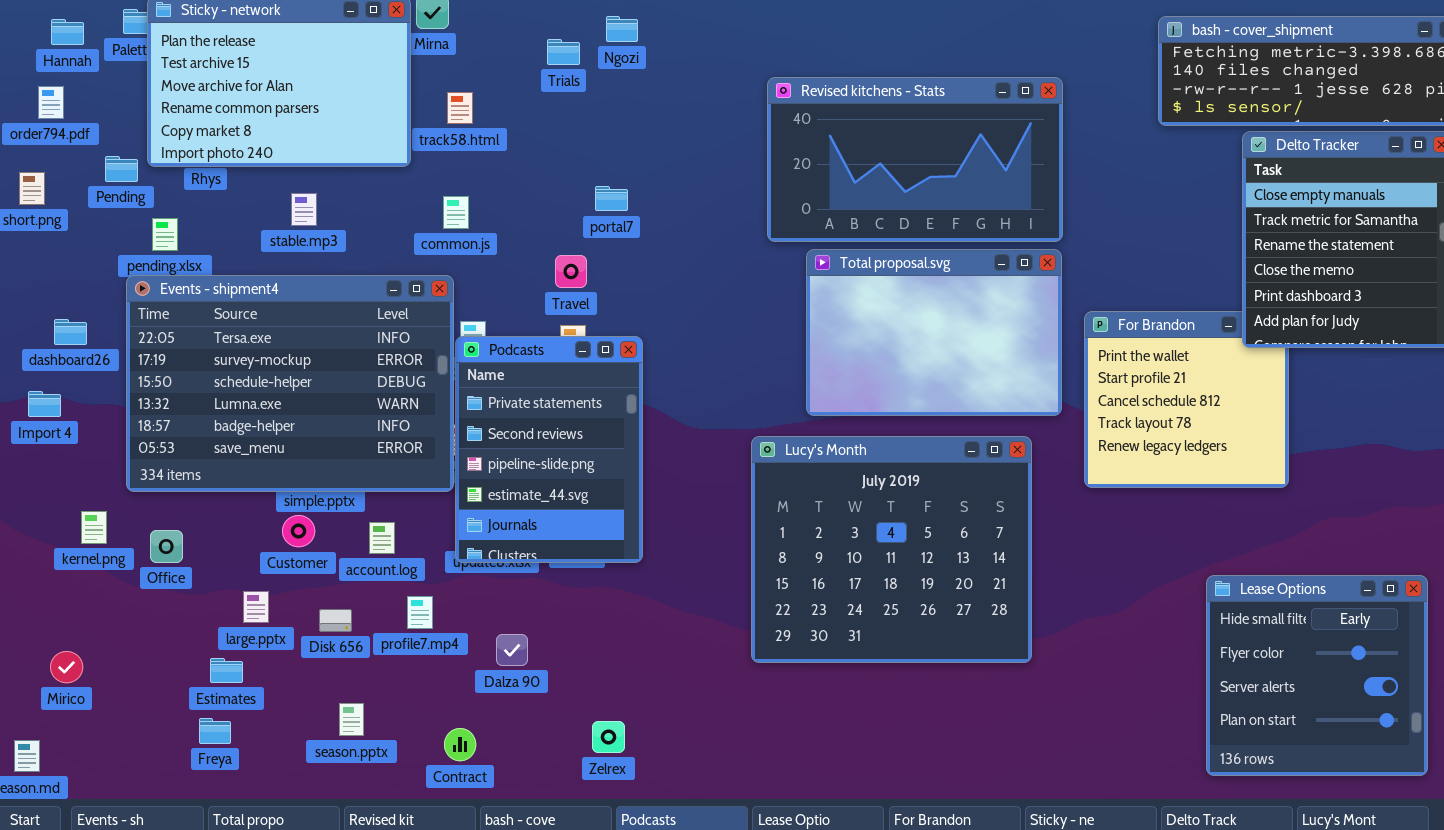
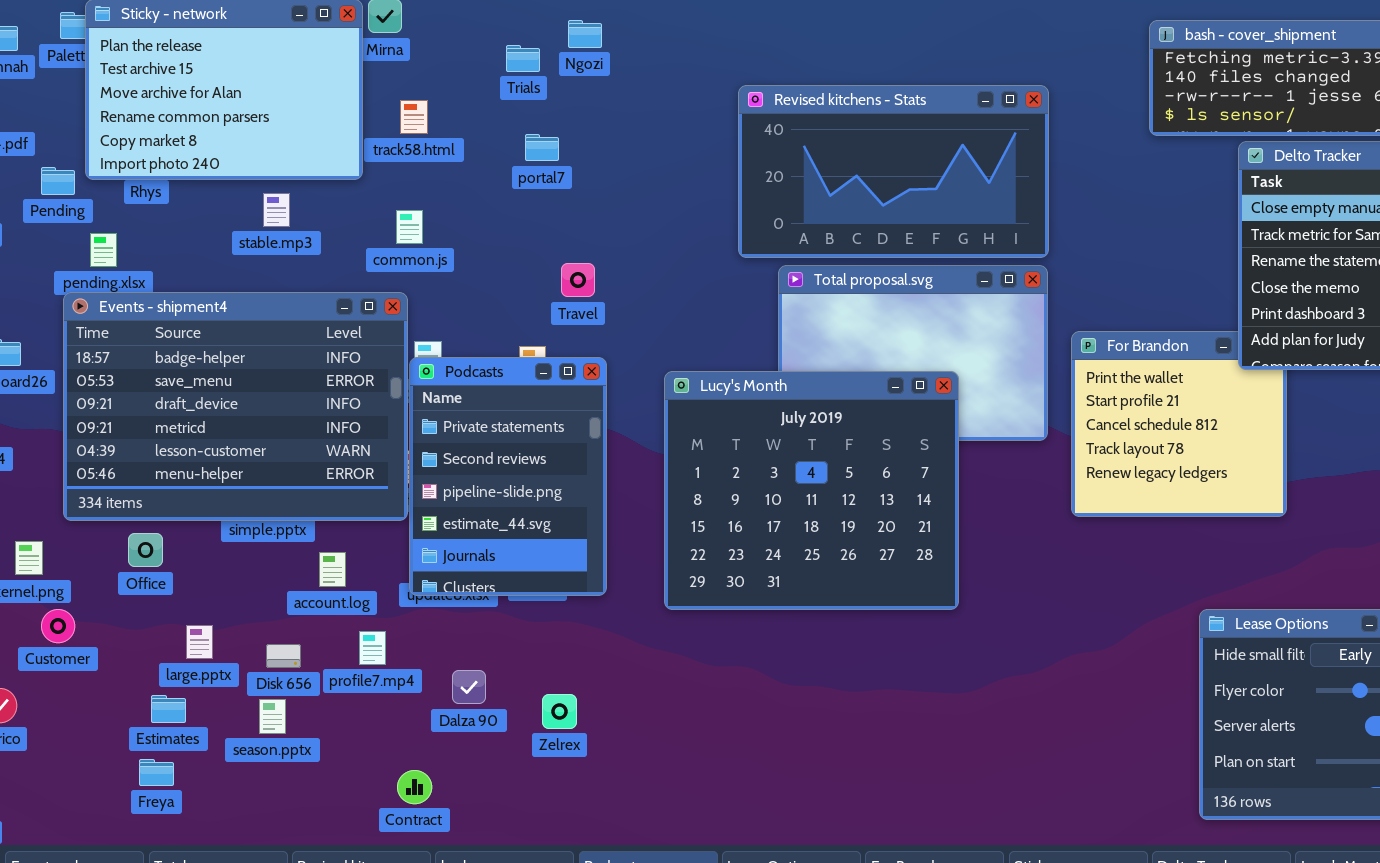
portal7: [595,186,628,211] -> [525,134,559,161], moved
stable.mp3: [291,193,317,226] -> [263,193,290,227], moved
Travel: [555,255,587,288] -> [561,263,595,297], moved
Events - shipment4: [126,275,454,492] -> [63,292,408,521], scrolled down 4 rows
Lucy's Month: [751,436,1032,663] -> [664,371,959,610], moved
Customer: [282,515,315,547] -> [41,609,75,643], moved
Office: [150,530,183,563] -> [128,533,163,567], moved
season.pptx: [339,703,364,736] -> [259,699,286,734], moved
Zelrex: [592,721,625,753] -> [542,694,577,729], moved

